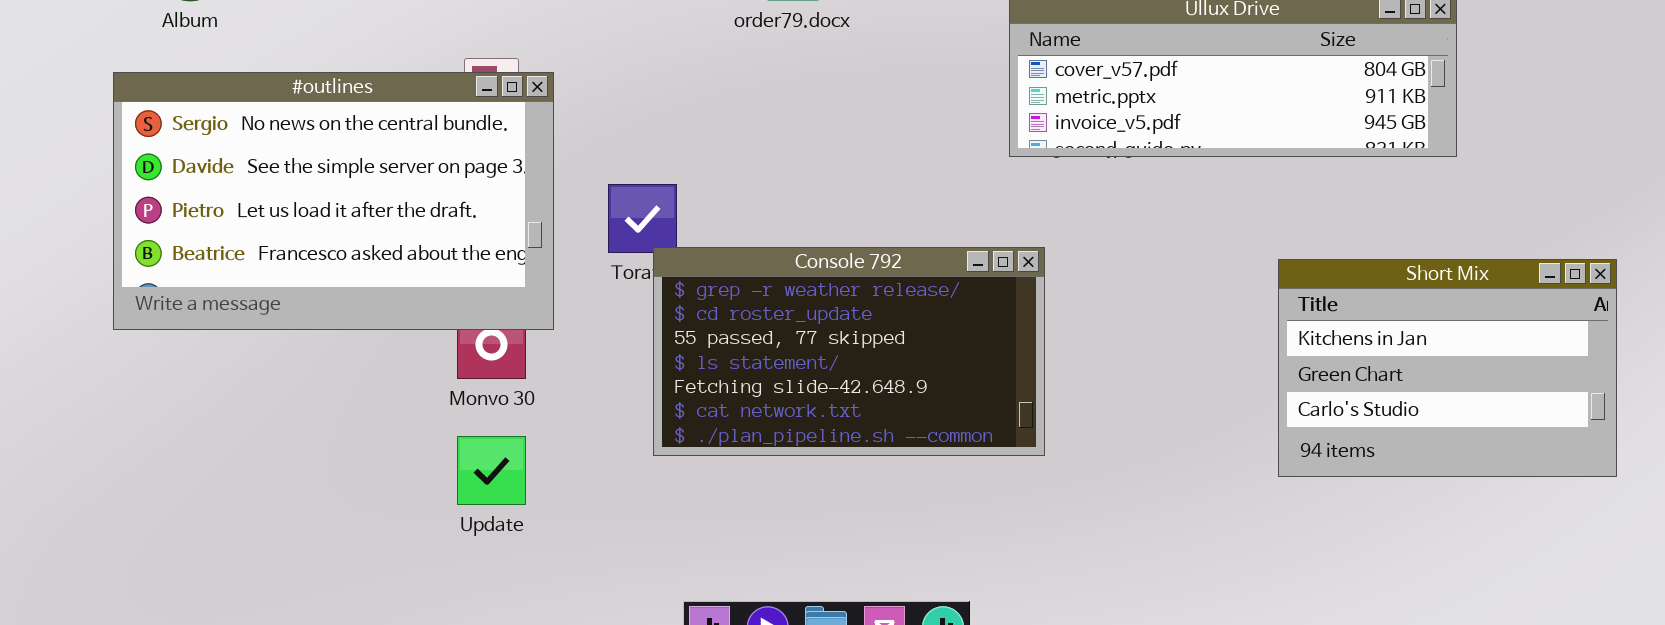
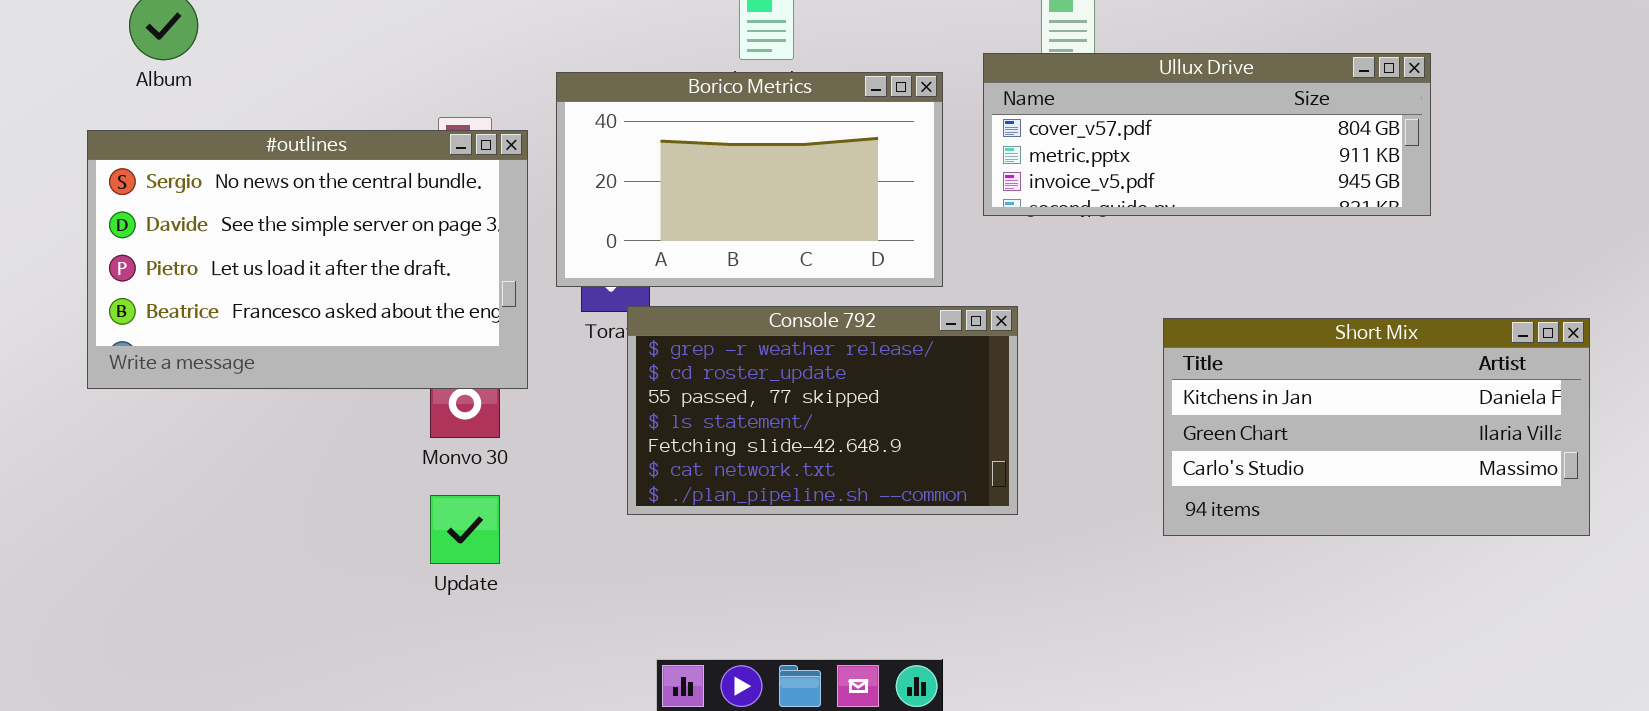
Borico Metrics: none -> [556,72,943,287], opened
Short Mix: [1278,259,1617,477] -> [1163,318,1590,536], resized

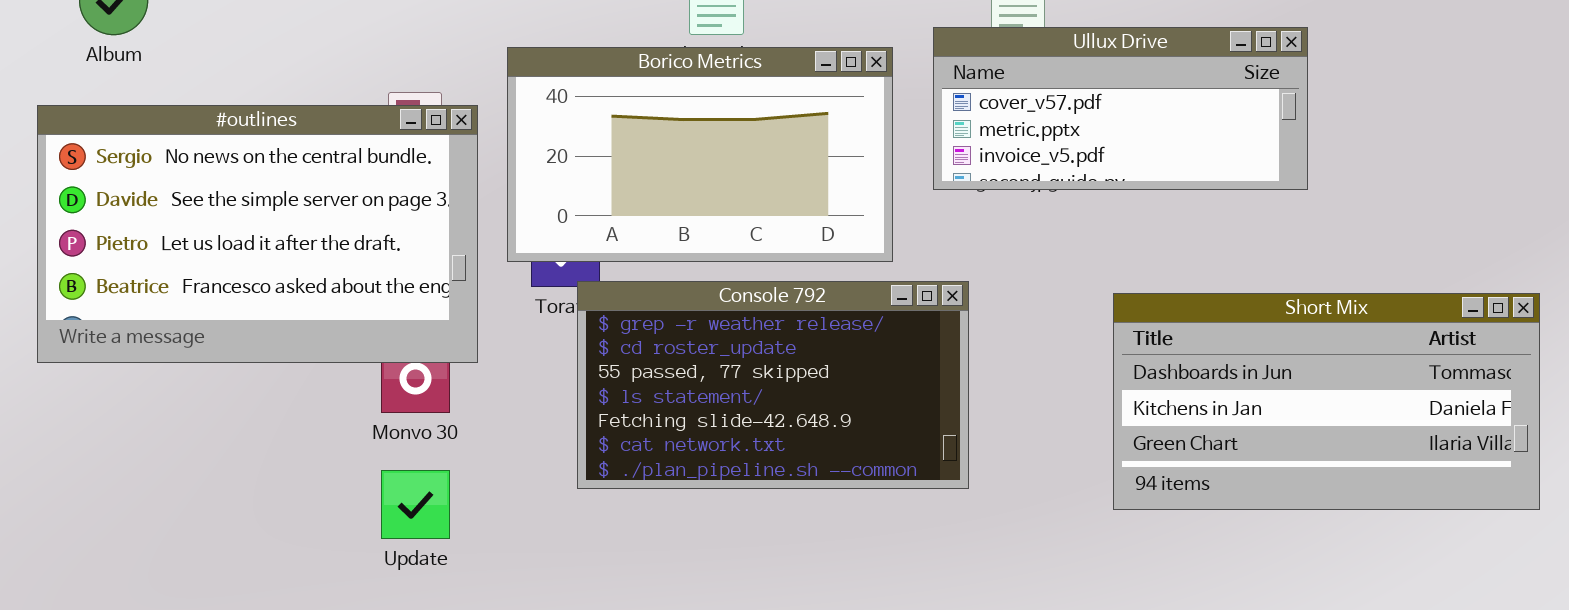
Ullux Drive: [983,53,1431,216] -> [933,27,1308,190], resized
Short Mix: [1163,318,1590,536] -> [1113,293,1540,510], scrolled up 1 row

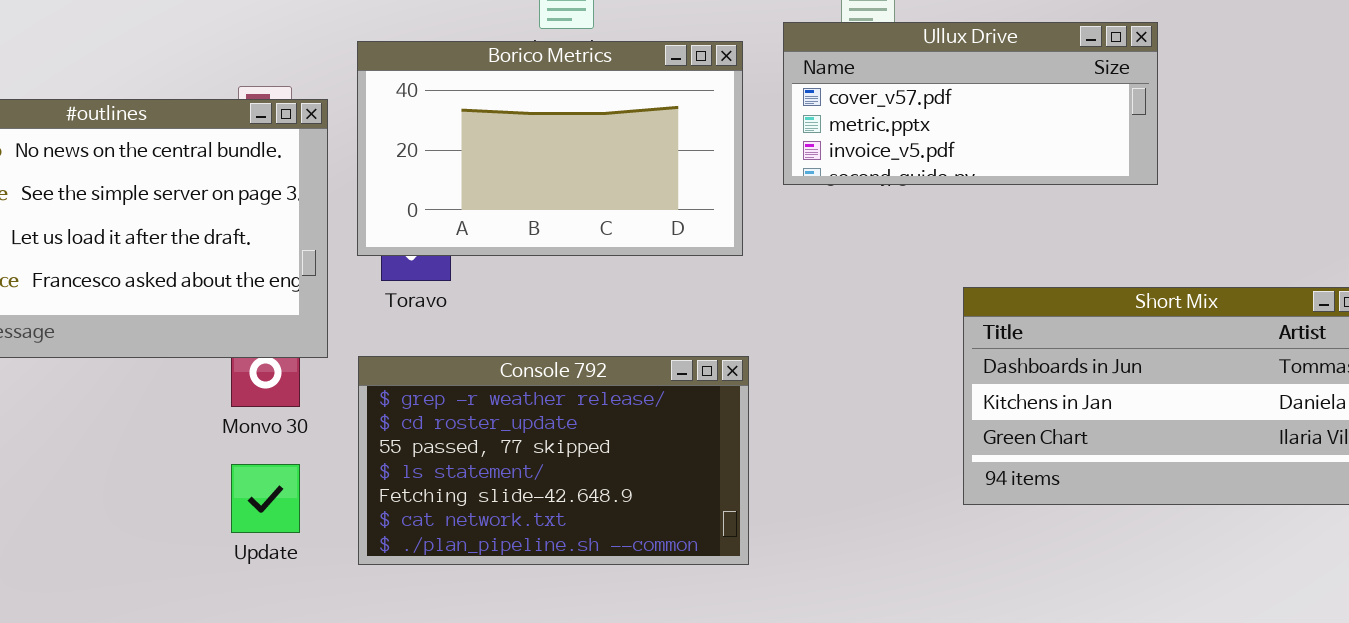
Console 792: [577,281,969,489] -> [358,356,749,565], moved

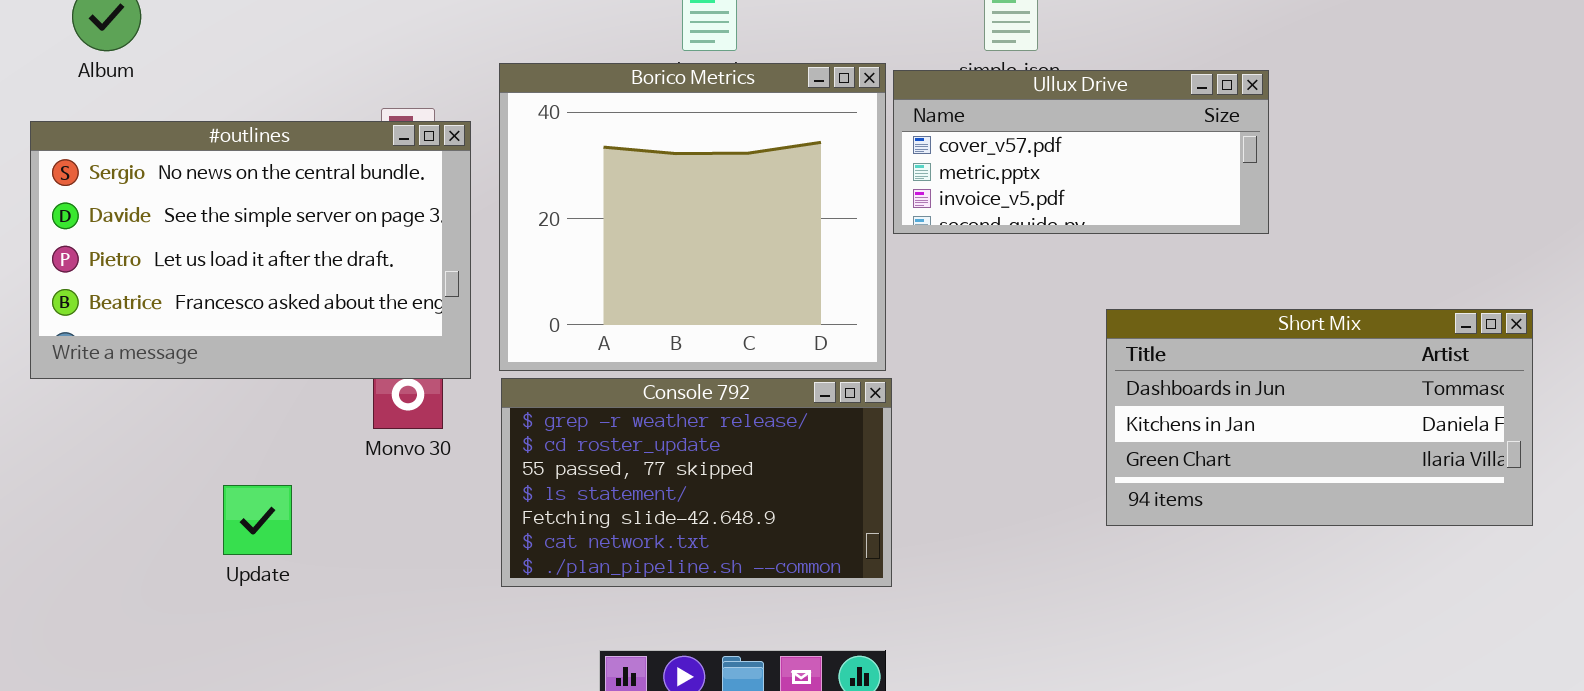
Ullux Drive: [783,22,1158,185] -> [893,70,1269,234], moved
Borico Metrics: [357,41,743,256] -> [499,63,886,371], resized
Update: [231,464,300,533] -> [223,485,292,555], moved

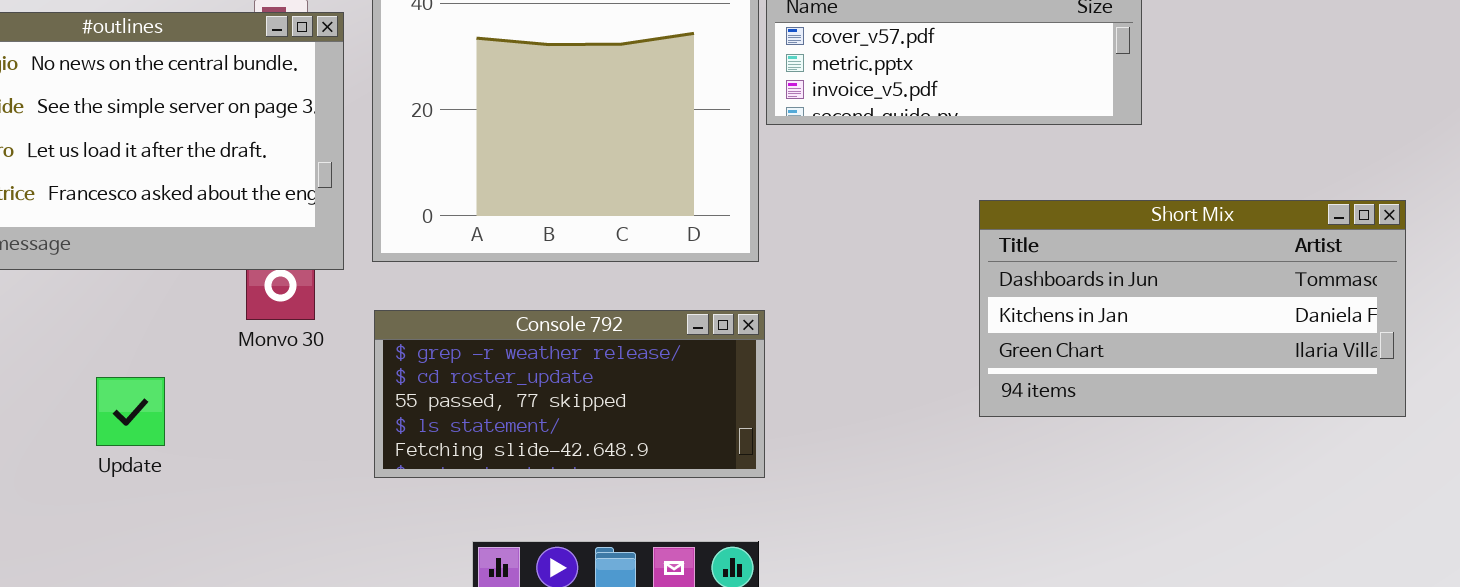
Console 792: [501,378,892,587] -> [374,310,765,478], resized

